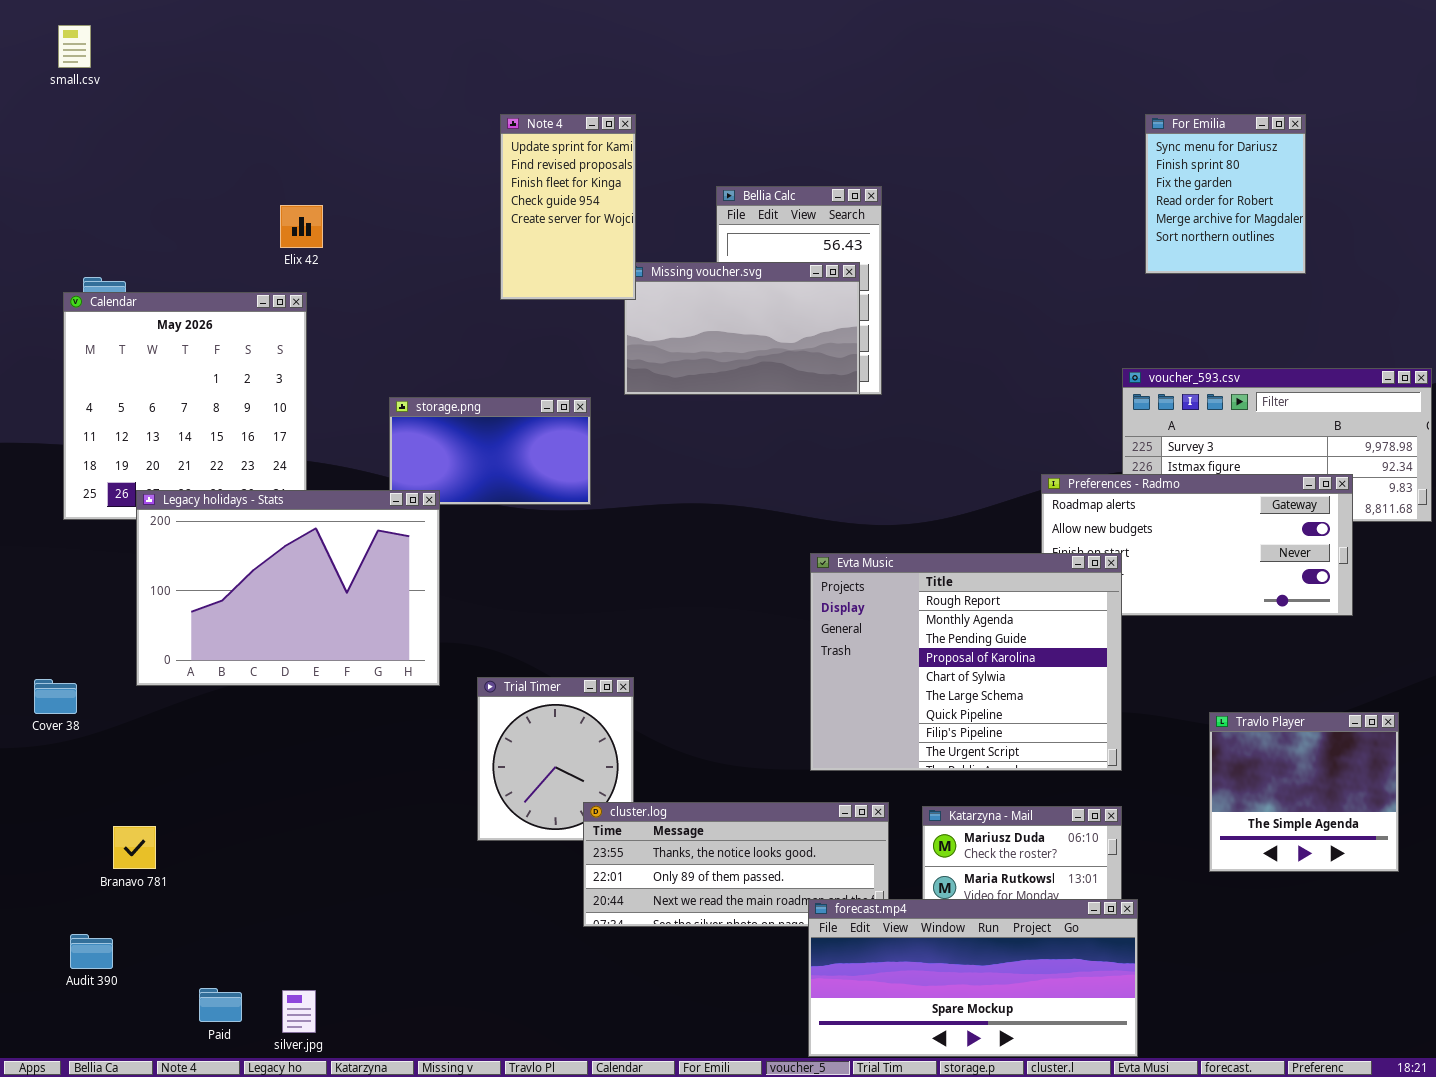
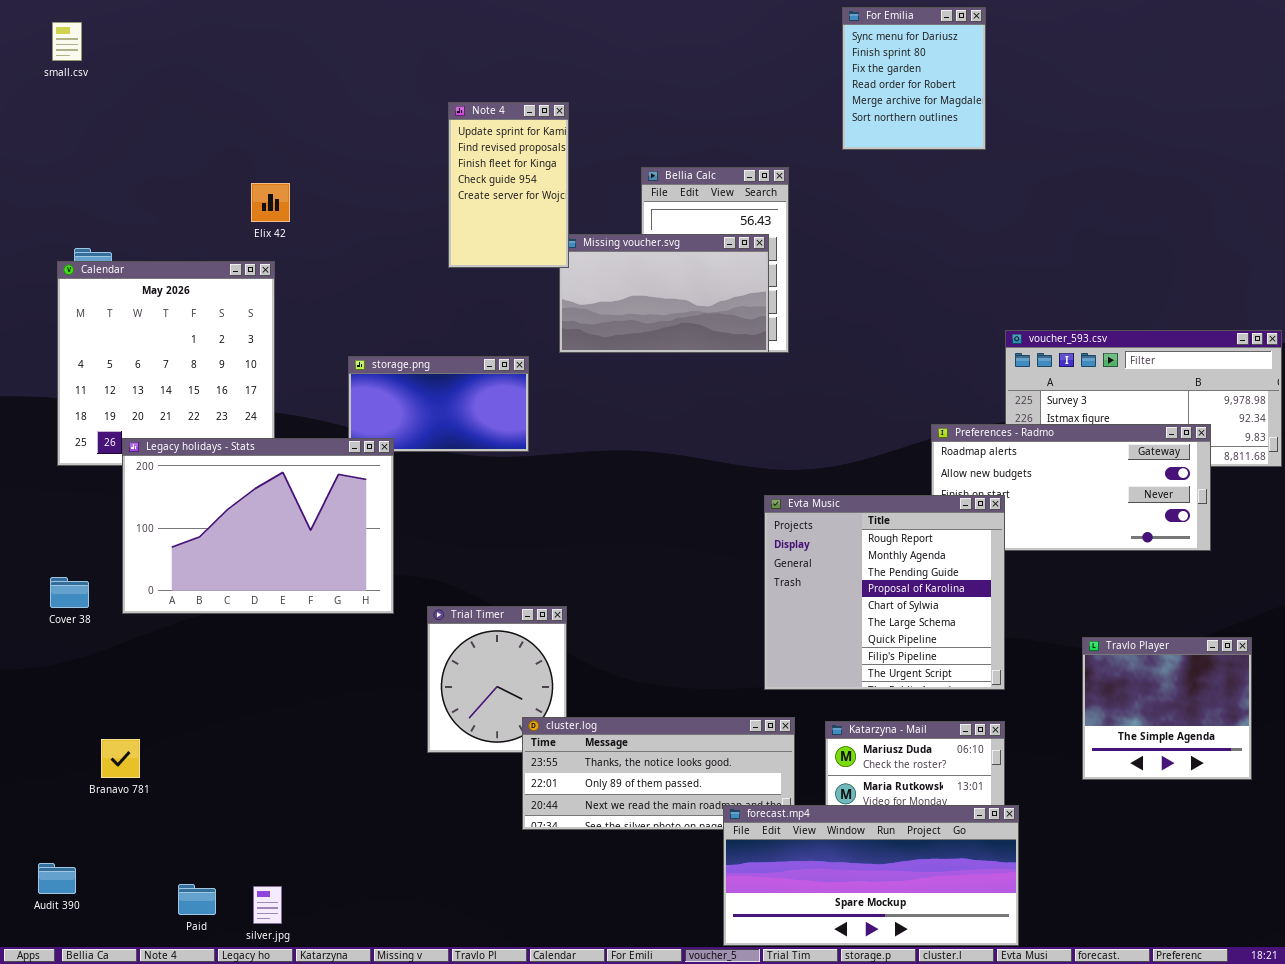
For Emilia: [1145,114,1306,274] -> [842,7,986,150], moved
Evta Music: [810,553,1122,771] -> [764,495,1005,690], resized
Cover 38: [34,679,77,714] -> [50,577,89,608], moved
Audit 390: [70,934,113,969] -> [38,863,76,894], moved

